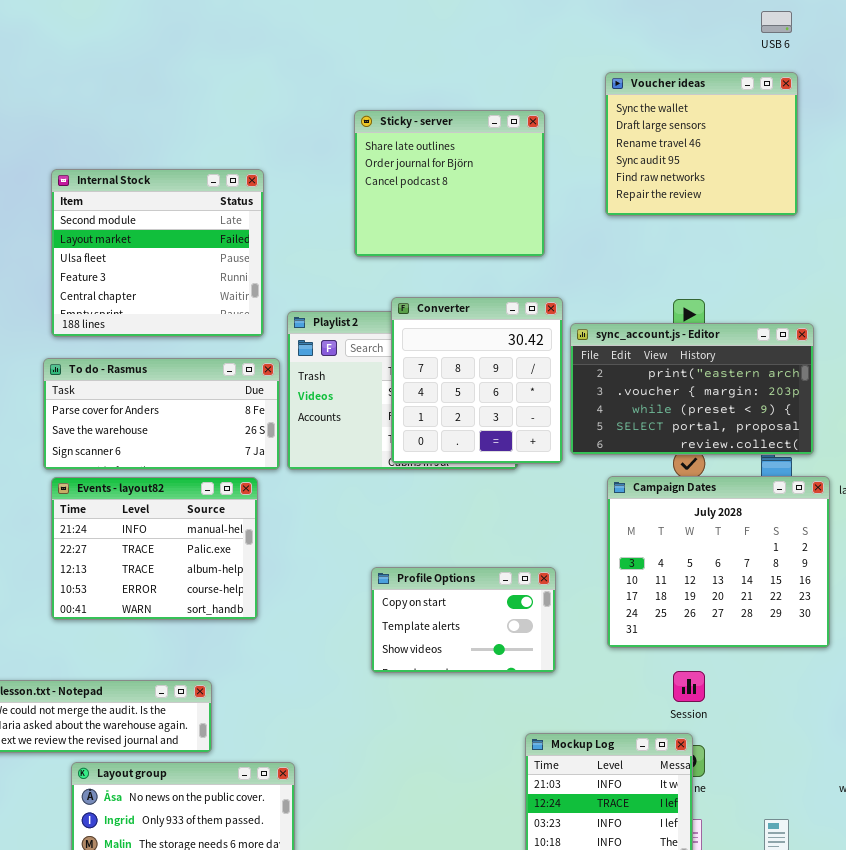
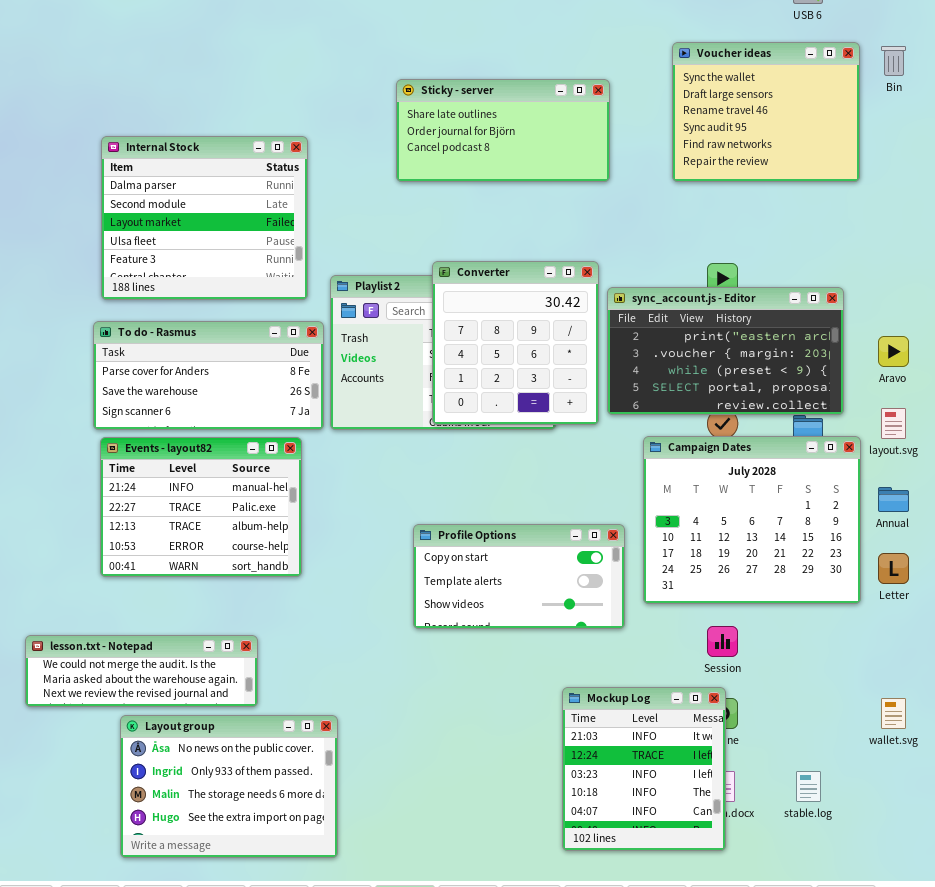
Voucher ideas: [605,72,798,216] -> [672,42,860,182], moved
Sticky - server: [354,110,545,257] -> [396,79,610,182], resized
Internal Stock: [51,169,264,337] -> [101,136,308,300], scrolled up 1 row
Profile Options: [371,567,556,673] -> [413,524,625,629], resized

